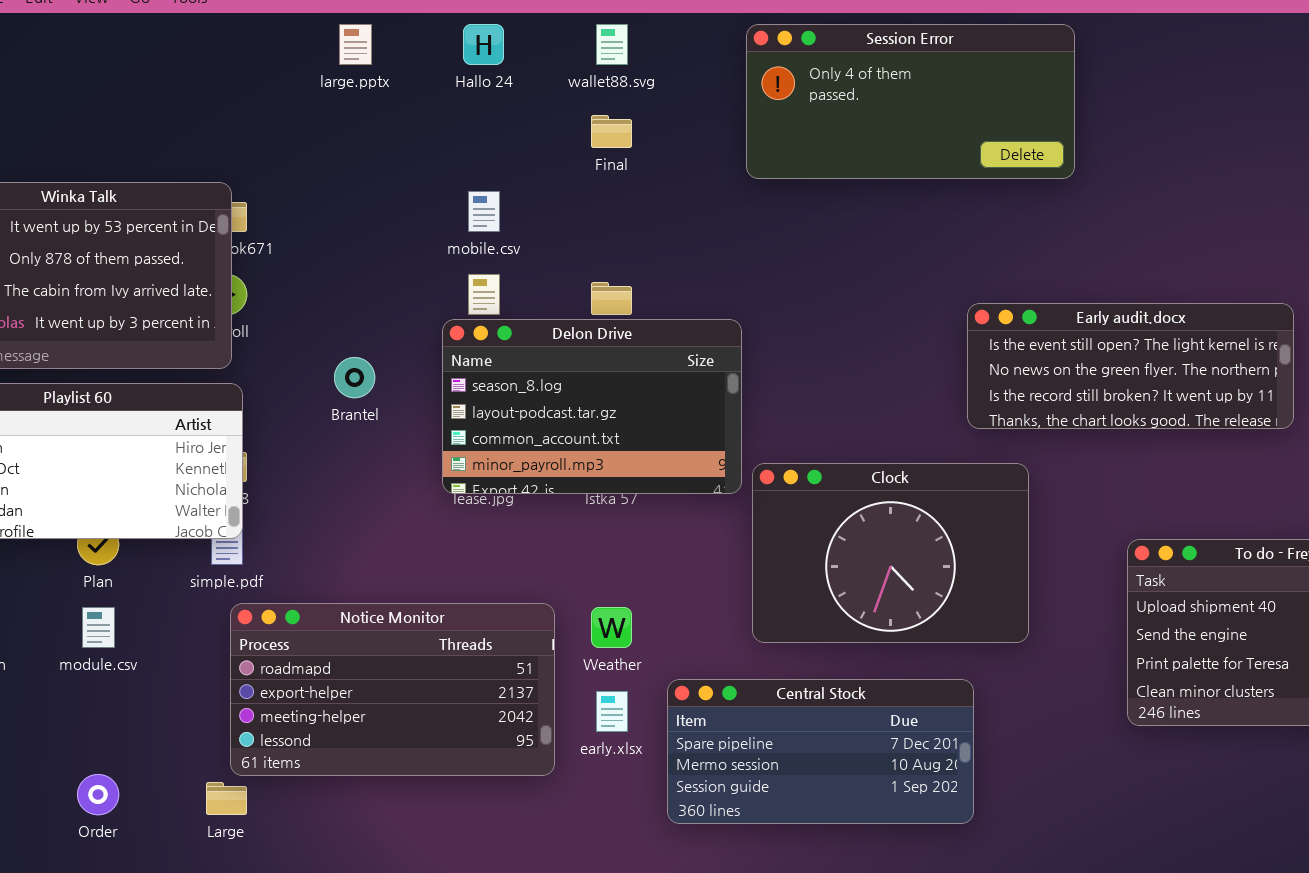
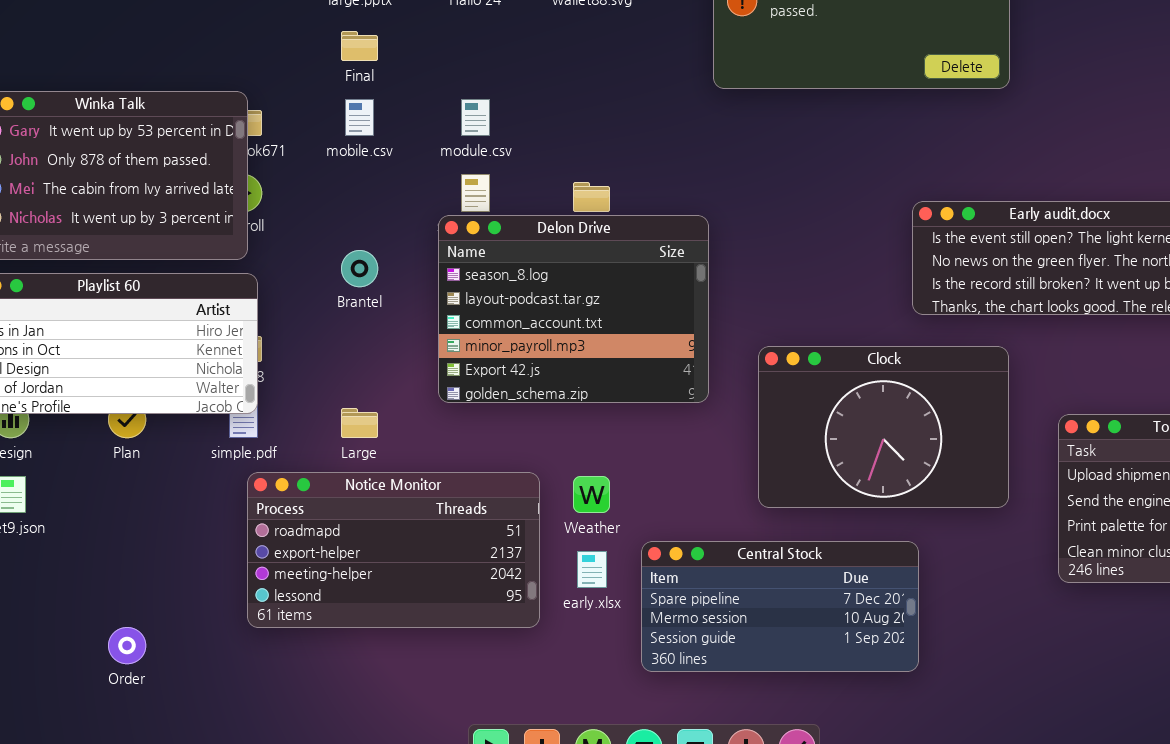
Final: [591,115,632,148] -> [341,31,378,61], moved
mobile.csv: [468,191,500,232] -> [345,99,374,136], moved
Delon Drive: [442,319,742,494] -> [438,215,709,403], resized
Clock: [752,463,1029,643] -> [758,346,1009,508], moved
module.csv: [82,607,115,648] -> [461,99,490,136], moved
Large: [206,782,247,815] -> [341,408,378,438], moved

